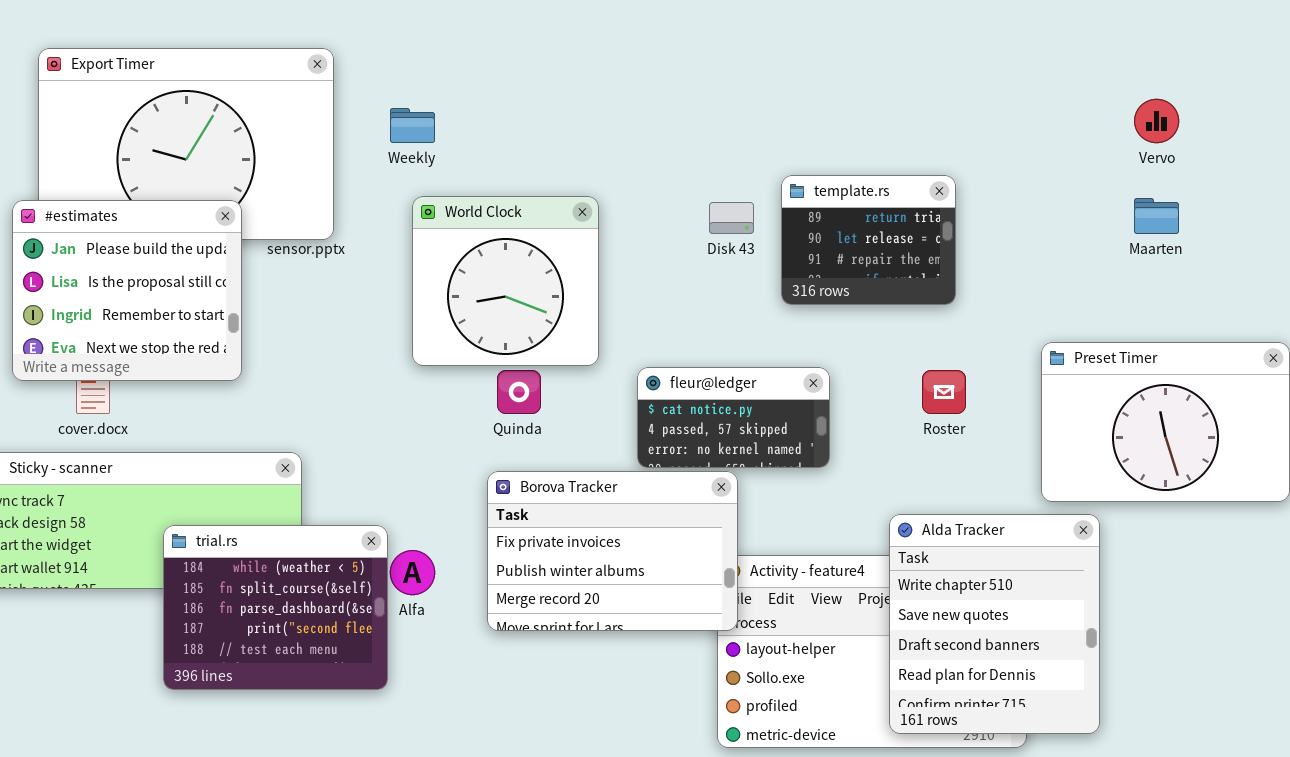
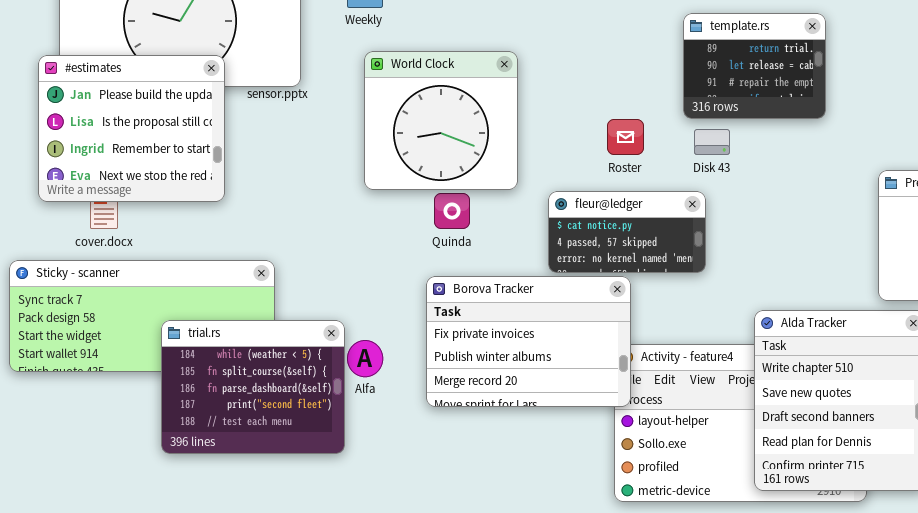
template.rs: [781,175,956,305] -> [683,13,826,119], moved
Disk 43: [709,202,754,234] -> [694,129,730,155], moved
Roster: [922,370,966,414] -> [607,119,644,155], moved

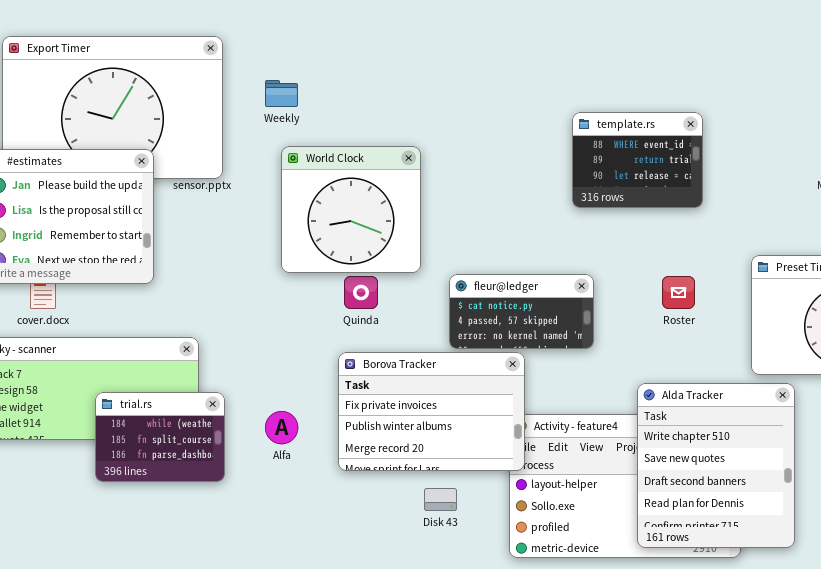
template.rs: [683,13,826,119] -> [572,112,703,208], scrolled up 1 row
Roster: [607,119,644,155] -> [662,276,695,309], moved
Disk 43: [694,129,730,155] -> [424,488,457,511], moved
trial.rs: [161,320,345,454] -> [95,392,225,482], resized

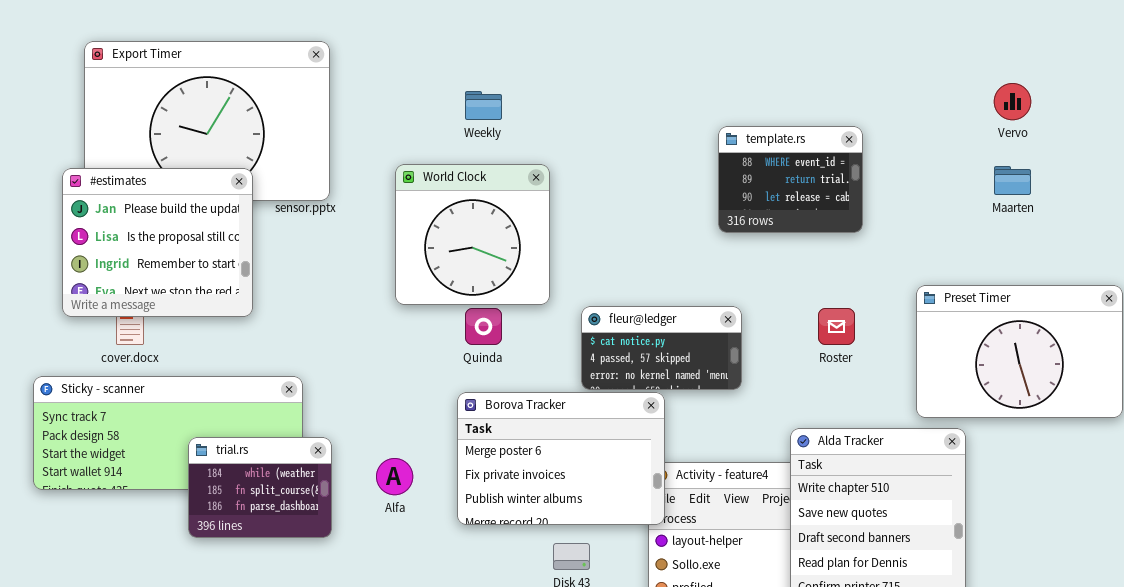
Weekly: [265,80,298,107] -> [465,91,502,120], moved
Borova Tracker: [338,352,525,471] -> [457,392,665,525], scrolled up 1 row

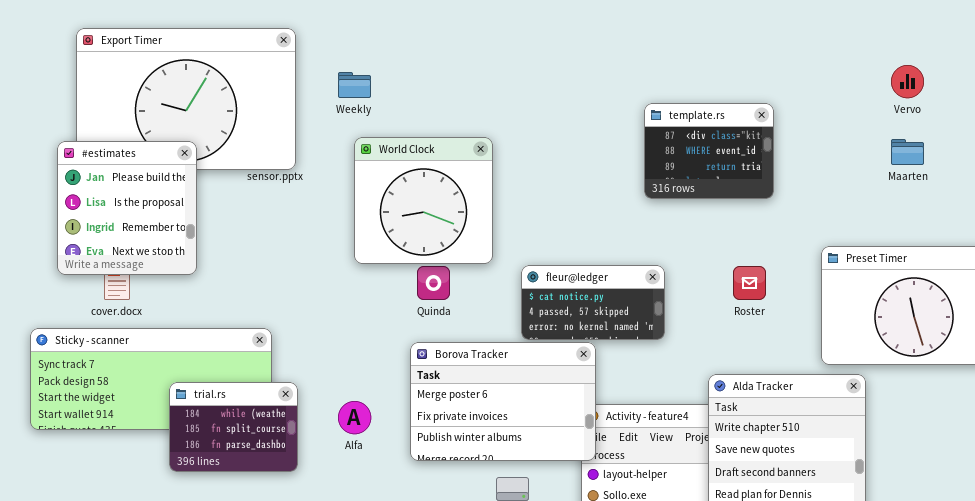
Weekly: [465,91,502,120] -> [338,72,371,98], moved
template.rs: [718,126,863,233] -> [644,103,774,199], scrolled up 1 row
#estimates: [62,168,253,317] -> [57,141,197,275], resized

